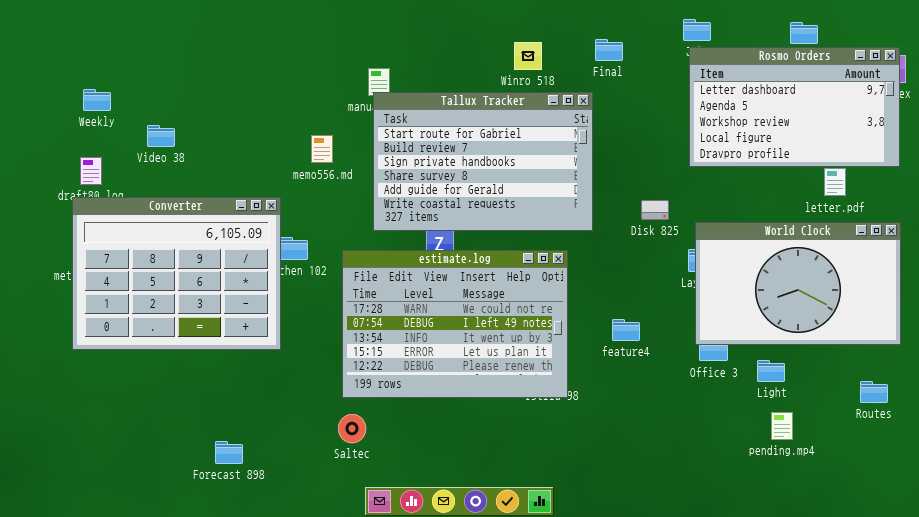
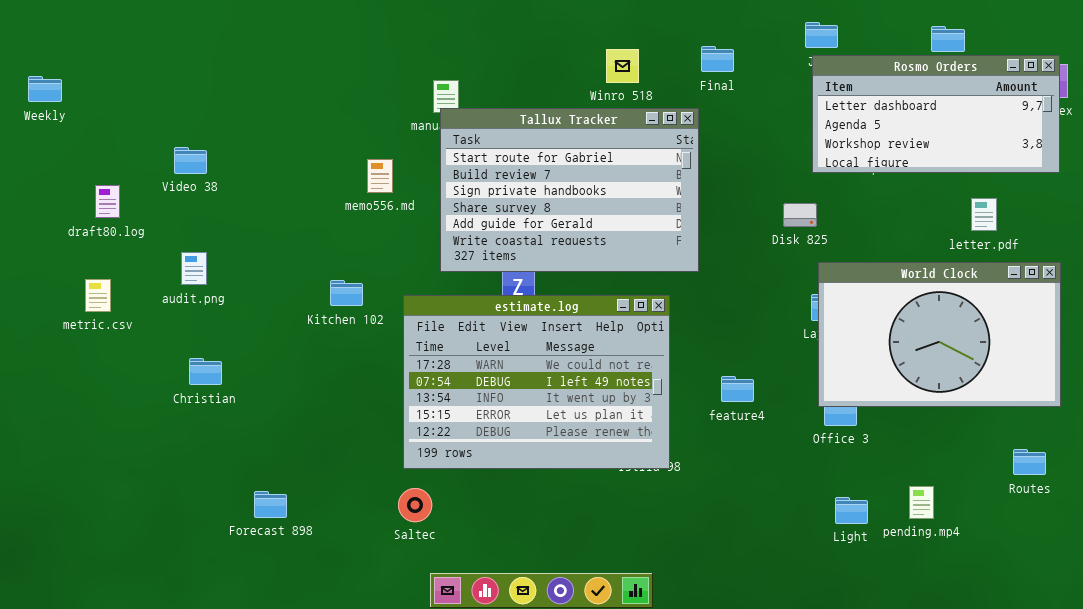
Rosmo Orders: [689,47,900,167] -> [812,55,1060,173], resized
Weekly: [83,89,111,111] -> [28,76,62,102], moved
Converter: [72,197,281,350] -> none, closed
Disk 825: [641,200,669,220] -> [783,203,817,227], moved
Light: [757,360,785,382] -> [835,497,868,524], moved
Forecast 898: [215,441,243,464] -> [254,491,287,518], moved

